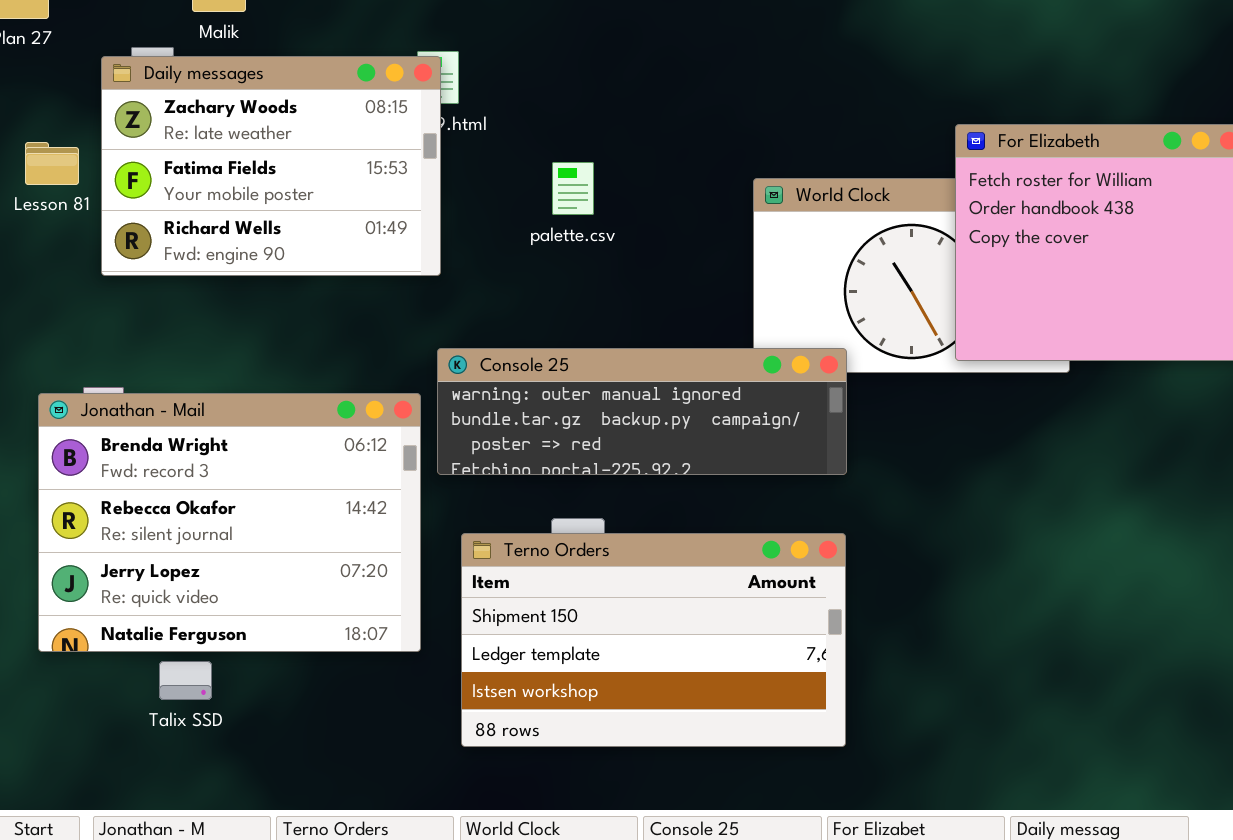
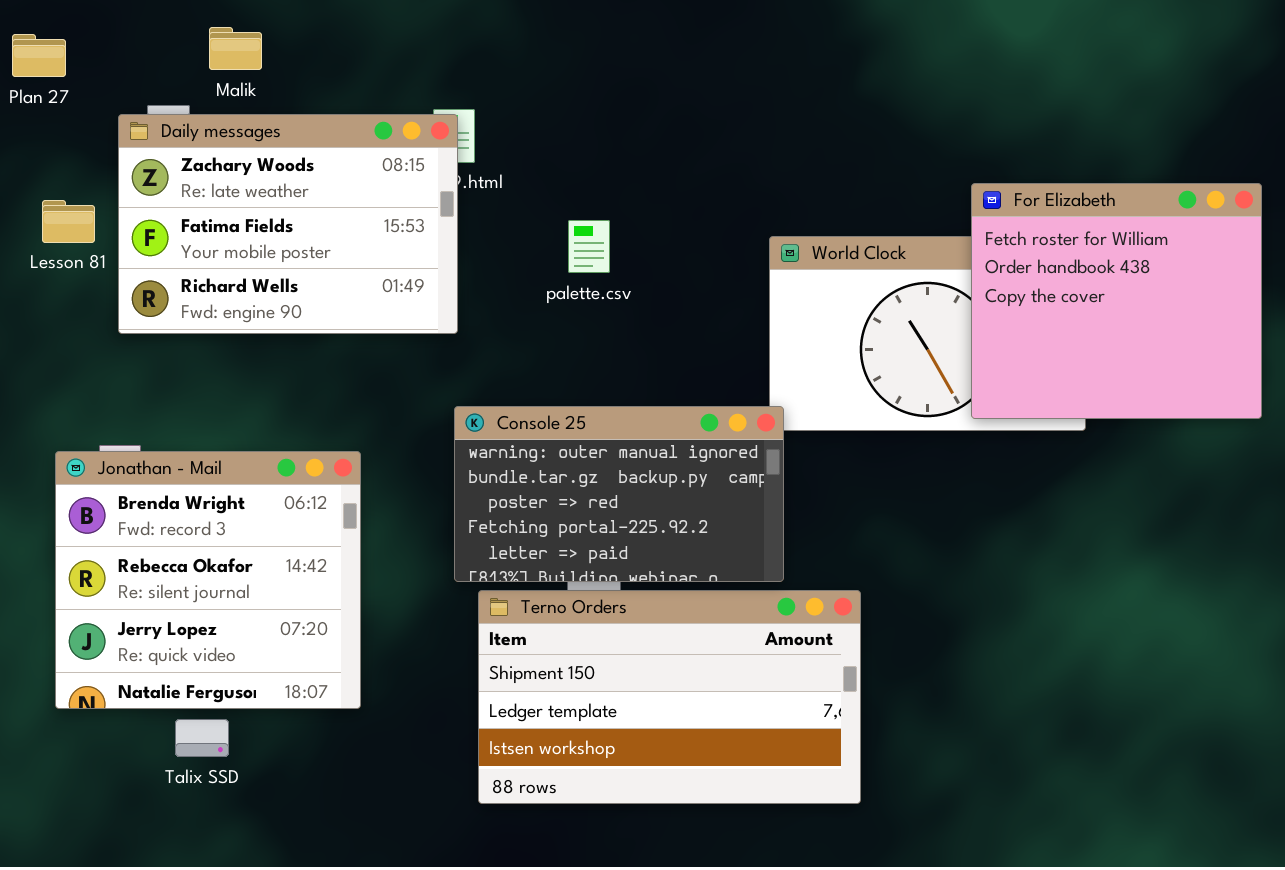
Console 25: [437,348,847,475] -> [454,406,784,582], resized
Jonathan - Mail: [38,393,421,652] -> [55,451,361,709], resized

